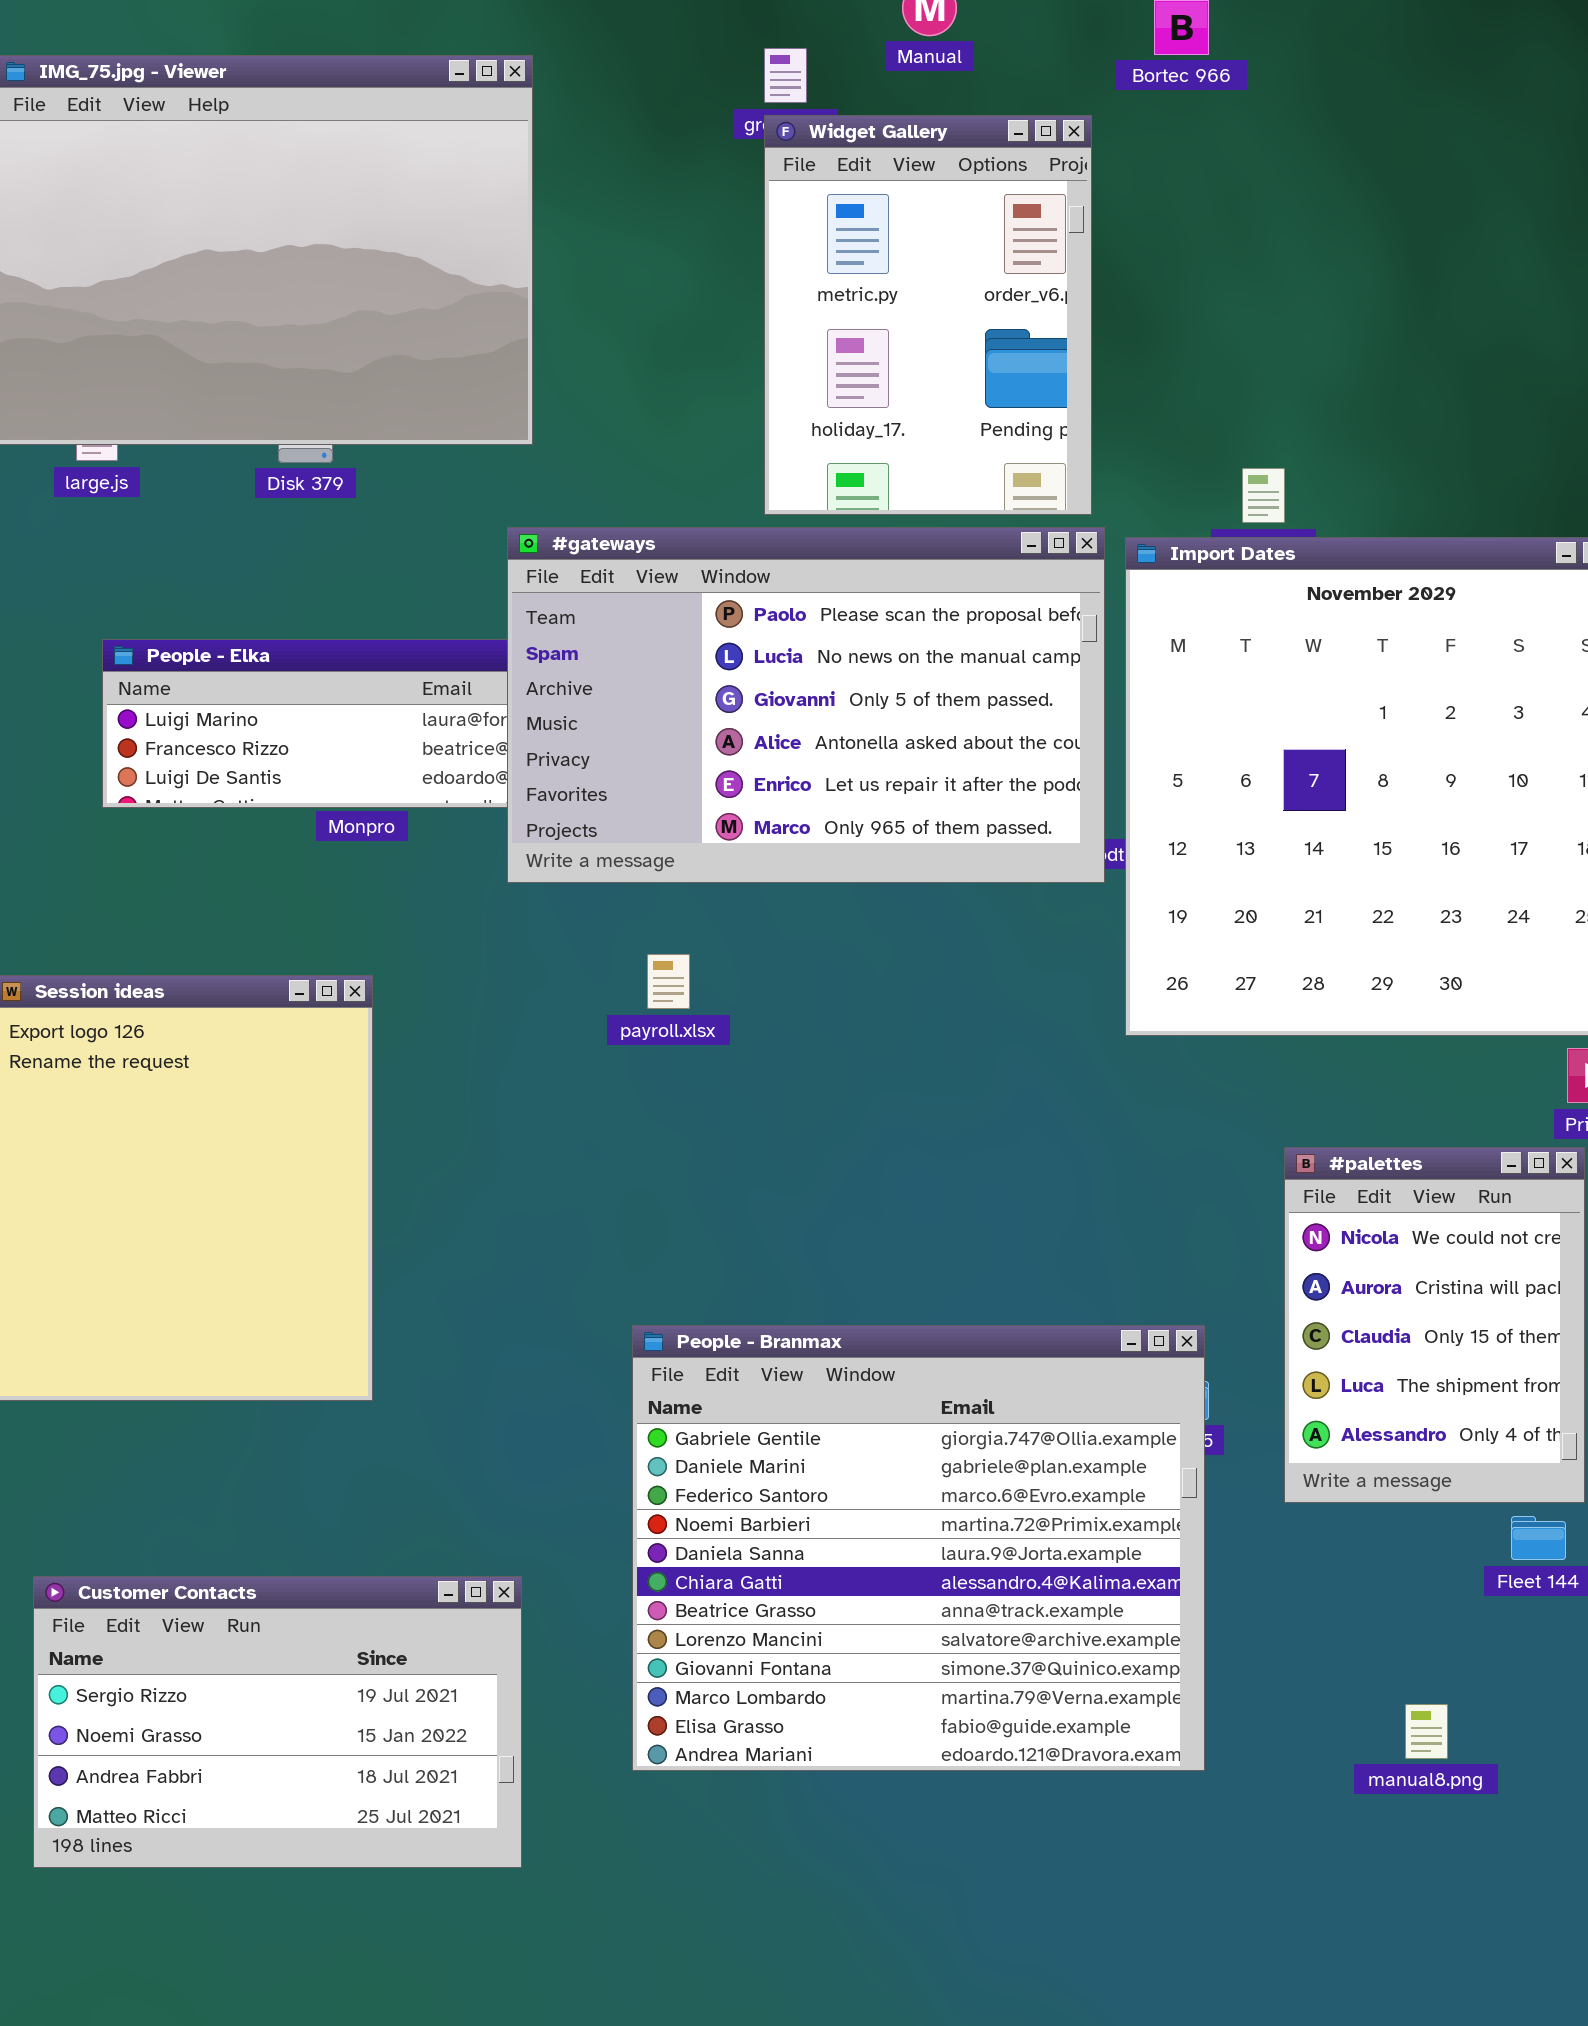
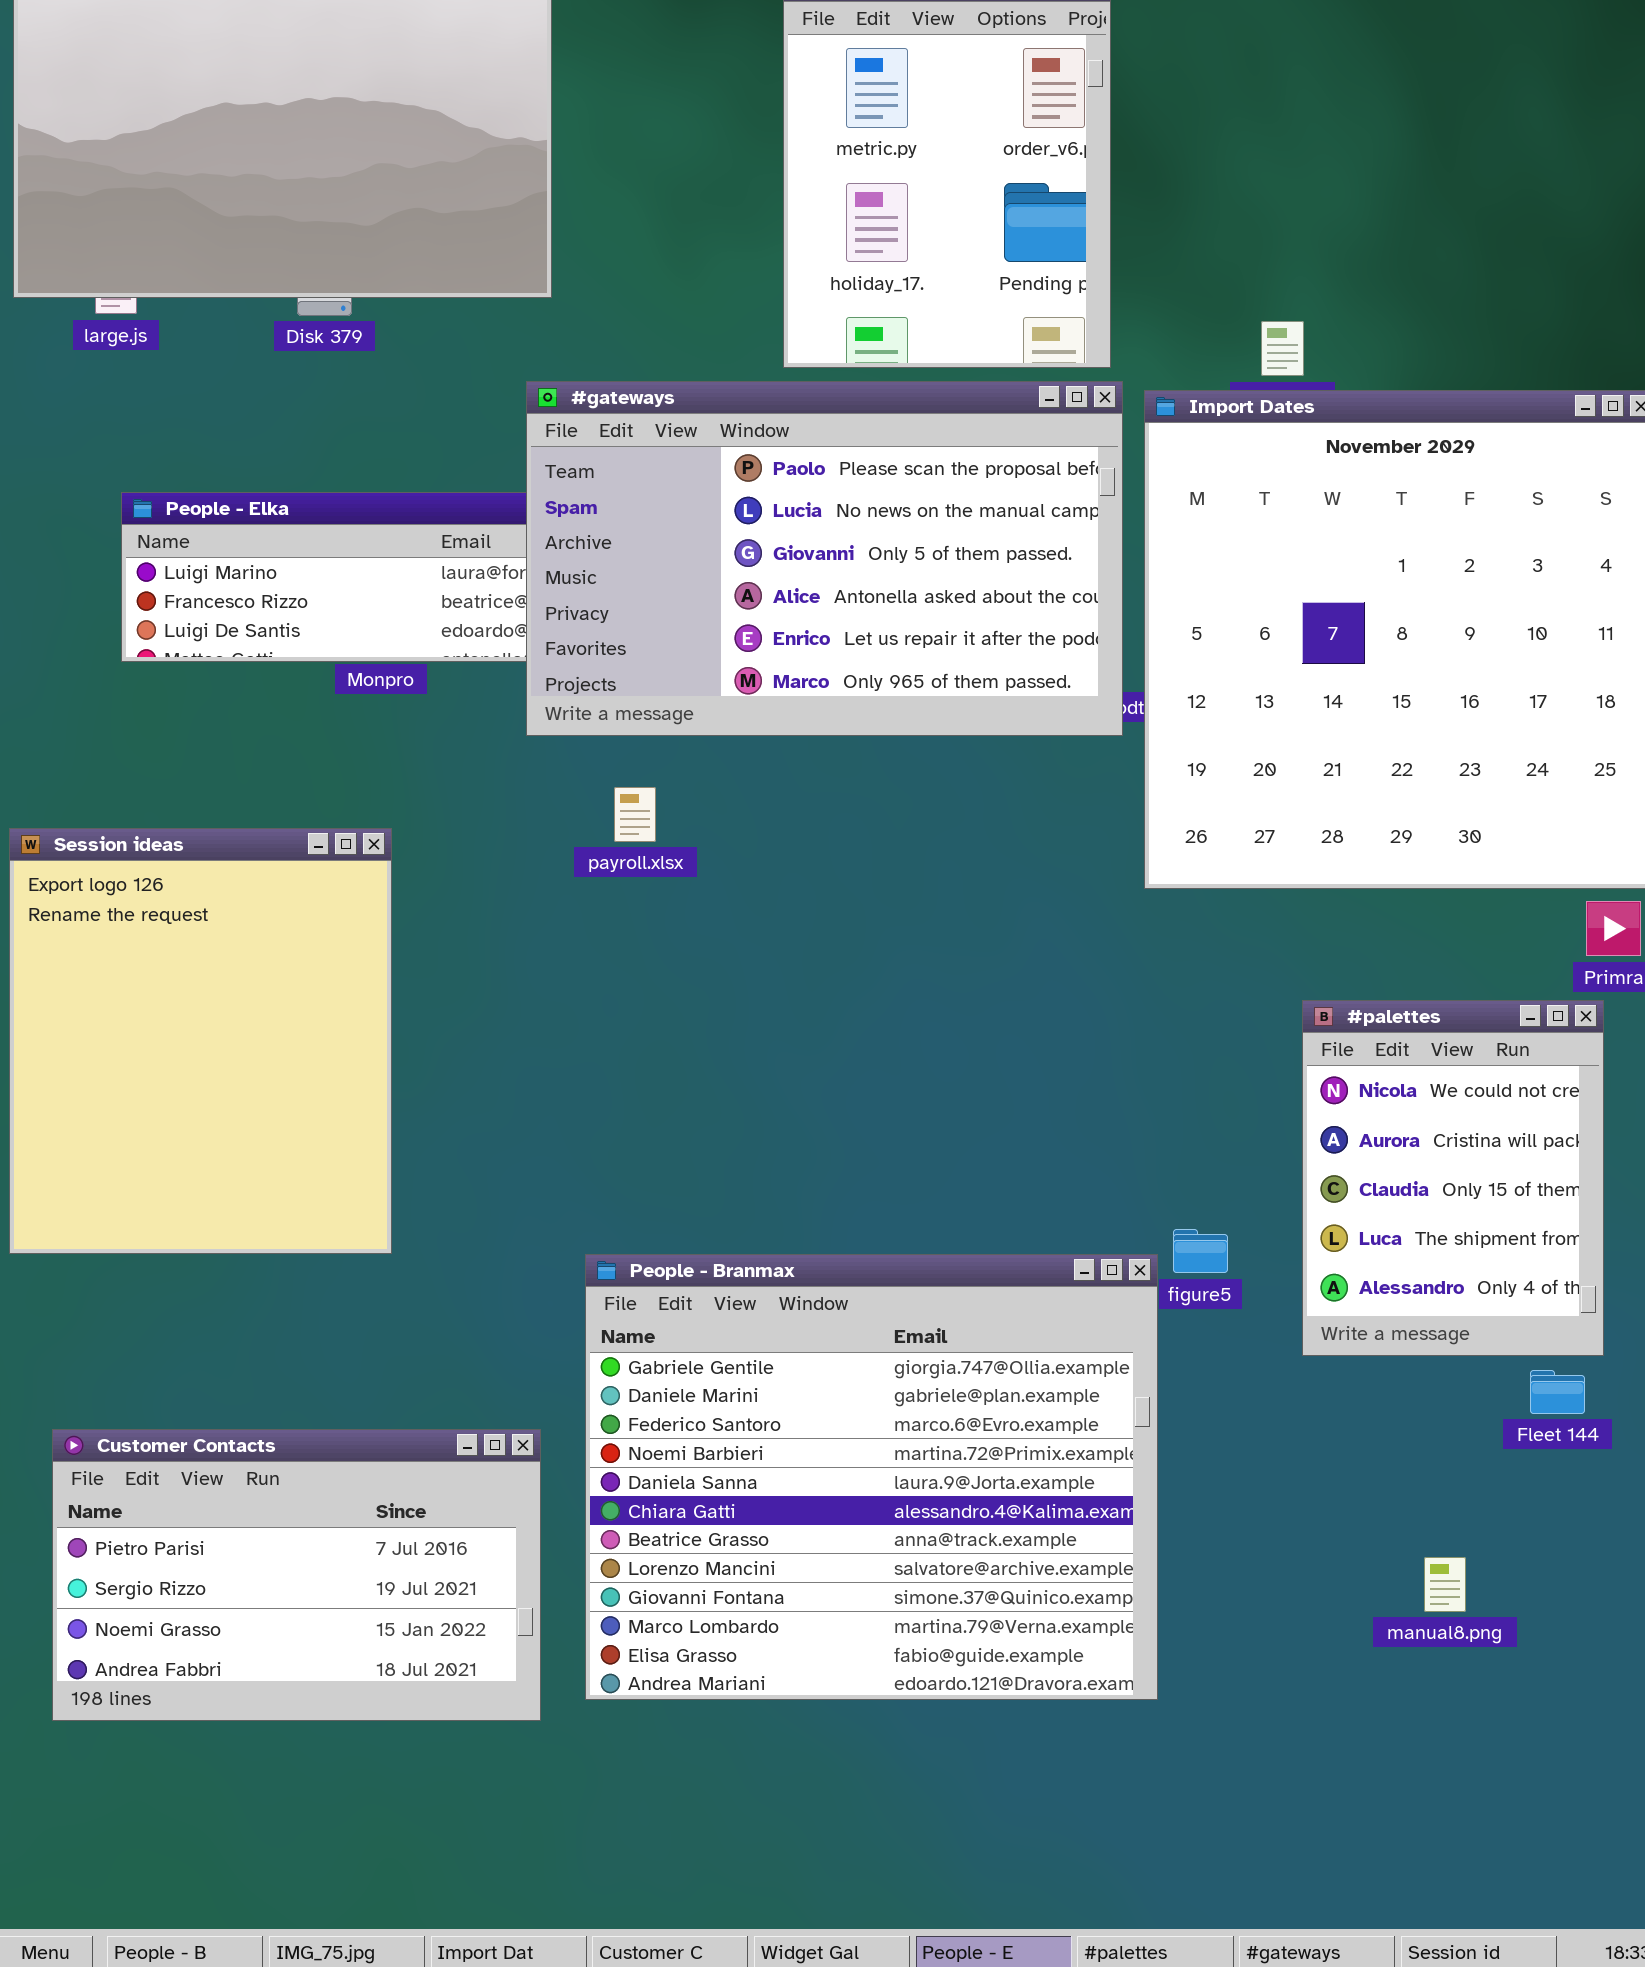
payroll.xlsx: [647,954,690,1009] -> [614,787,656,842], moved
People - Branmax: [632,1325,1205,1771] -> [585,1254,1158,1700], moved
Customer Contacts: [33,1576,522,1868] -> [52,1429,541,1721], scrolled up 1 row

